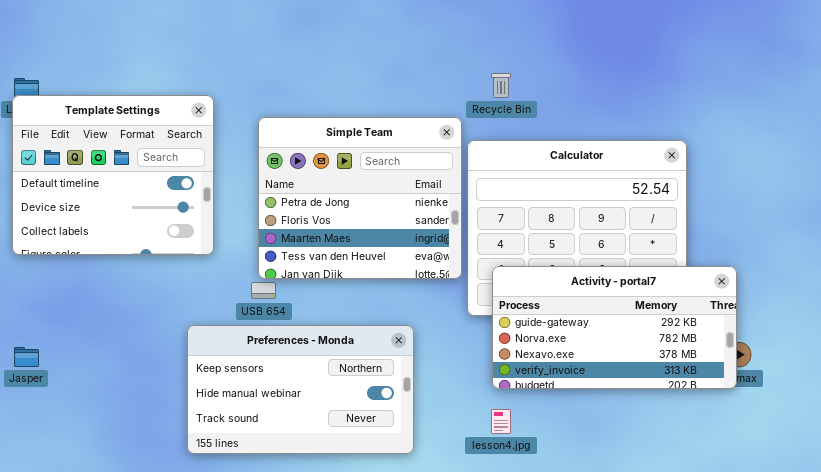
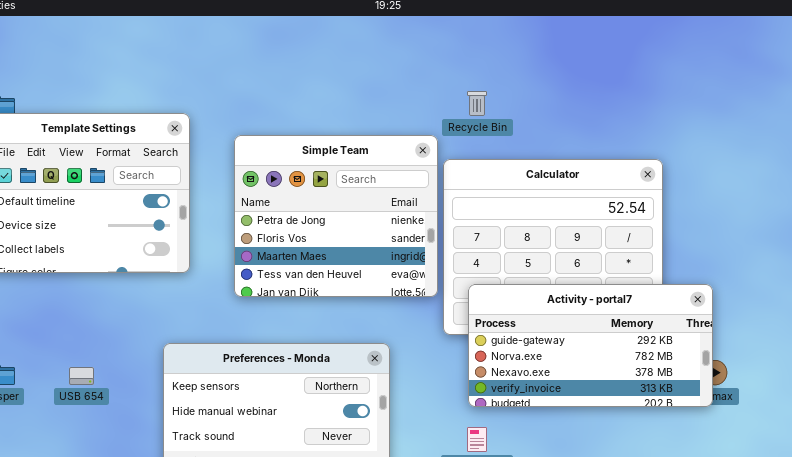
USB 654: [251,282,276,299] -> [69,367,94,385], moved

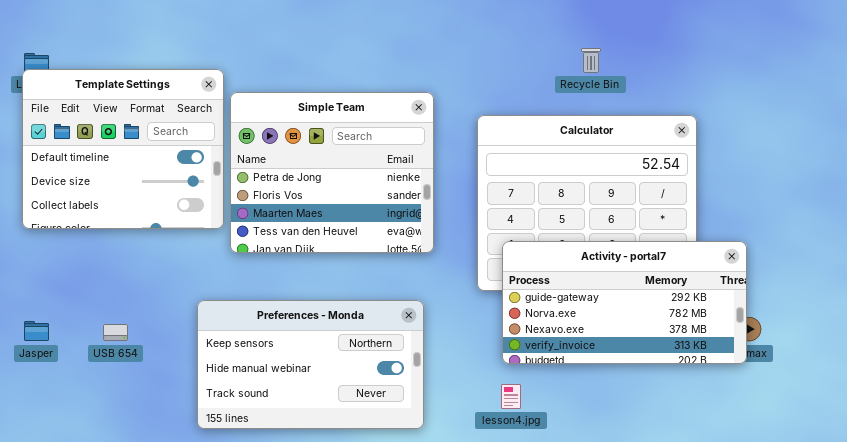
Recycle Bin: [467,91,487,116] -> [581,48,601,73], moved
Simple Team: [234,135,438,297] -> [230,92,434,253], moved

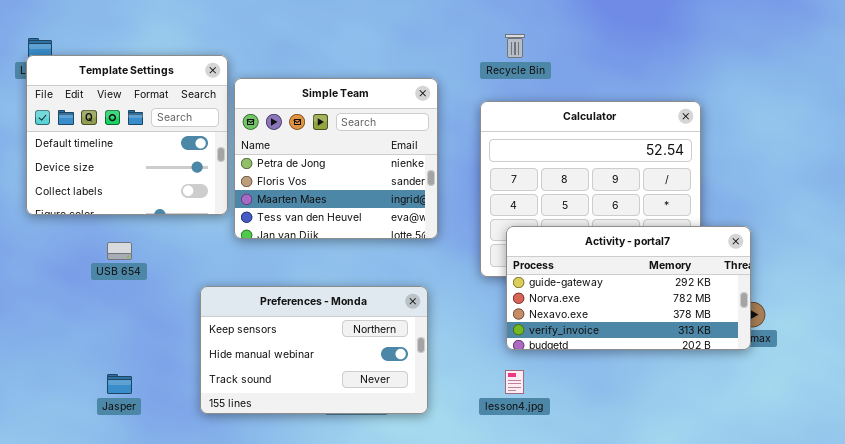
Recycle Bin: [581,48,601,73] -> [505,34,525,58], moved
Jasper: [24,321,49,341] -> [107,374,132,394], moved
USB 654: [103,324,128,341] -> [107,242,132,260], moved

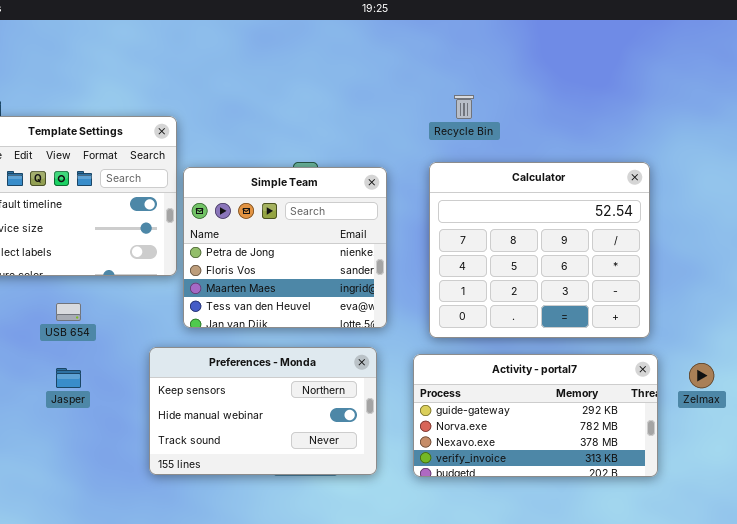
Simple Team: [234,78,438,239] -> [183,167,387,328], moved
Activity - portal7: [506,226,751,350] -> [413,354,658,477], moved
Jasper: [107,374,132,394] -> [56,368,81,388], moved

